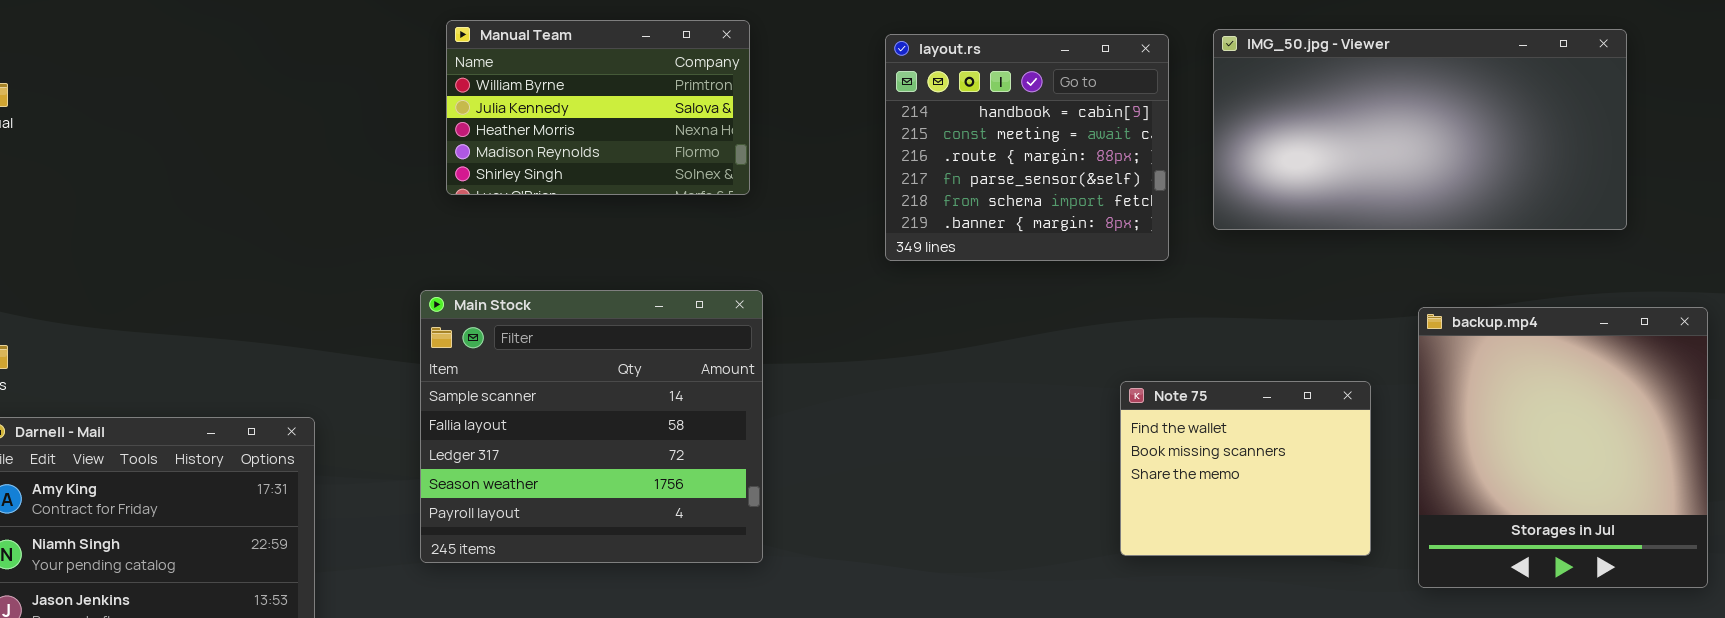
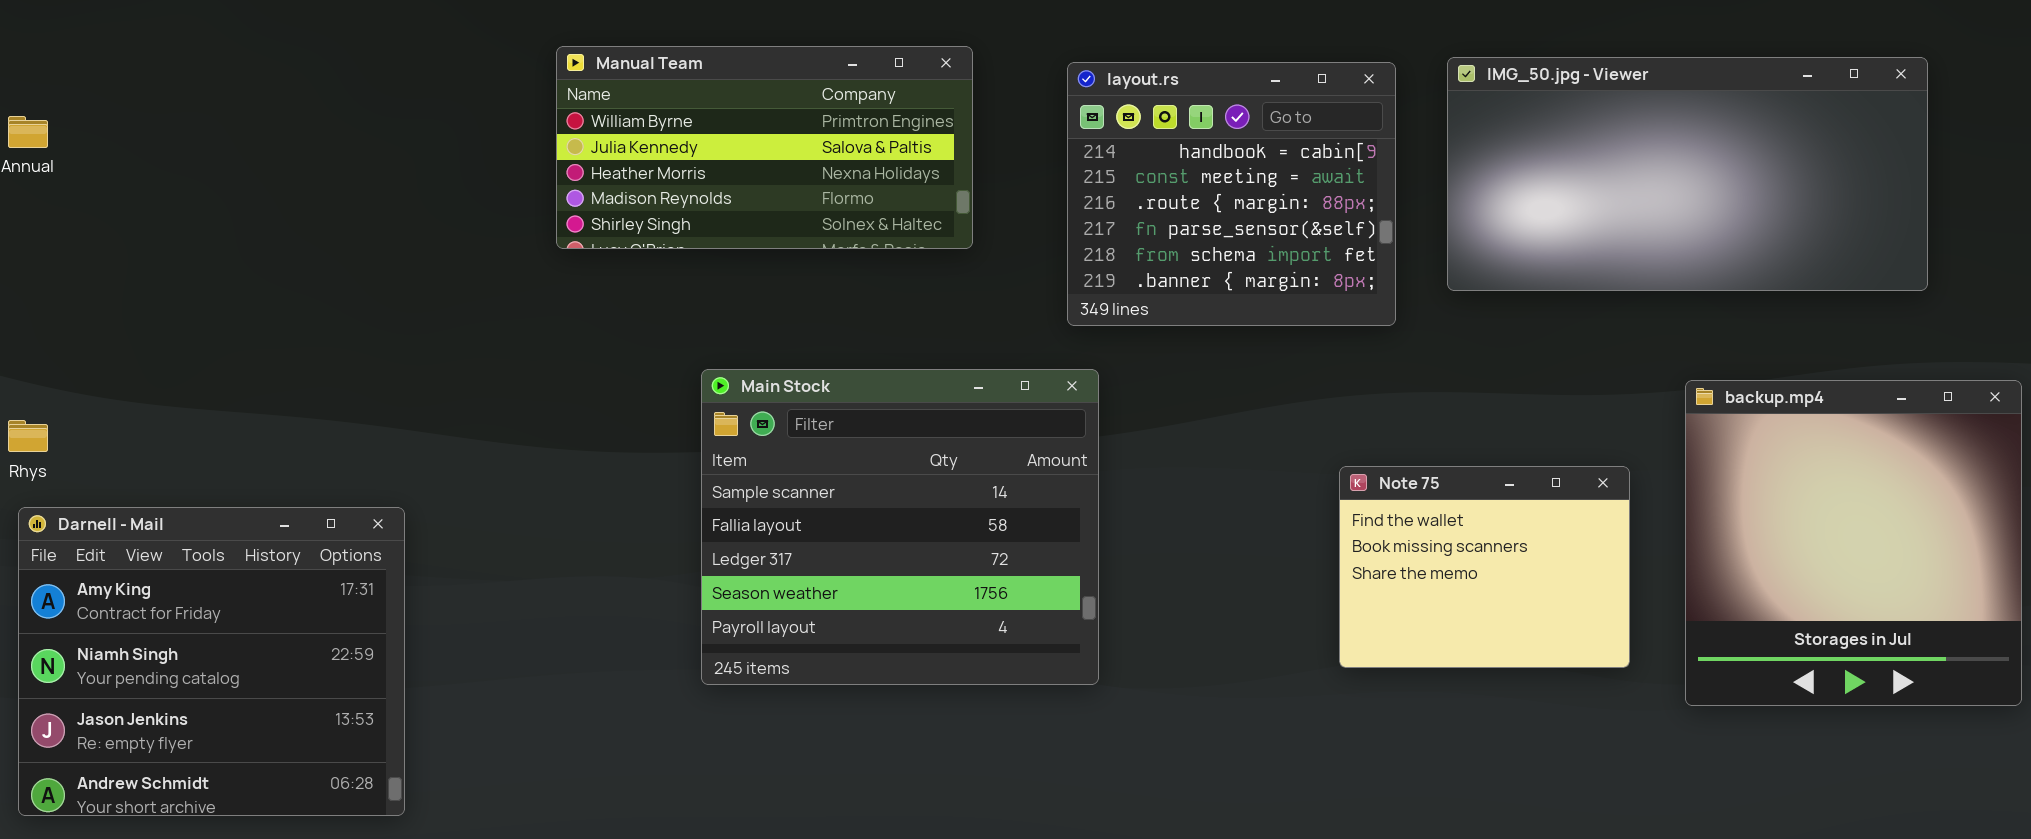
Manual Team: [446,20,750,195] -> [556,46,973,249], resized
Main Stock: [420,290,763,563] -> [701,369,1099,685], moved

